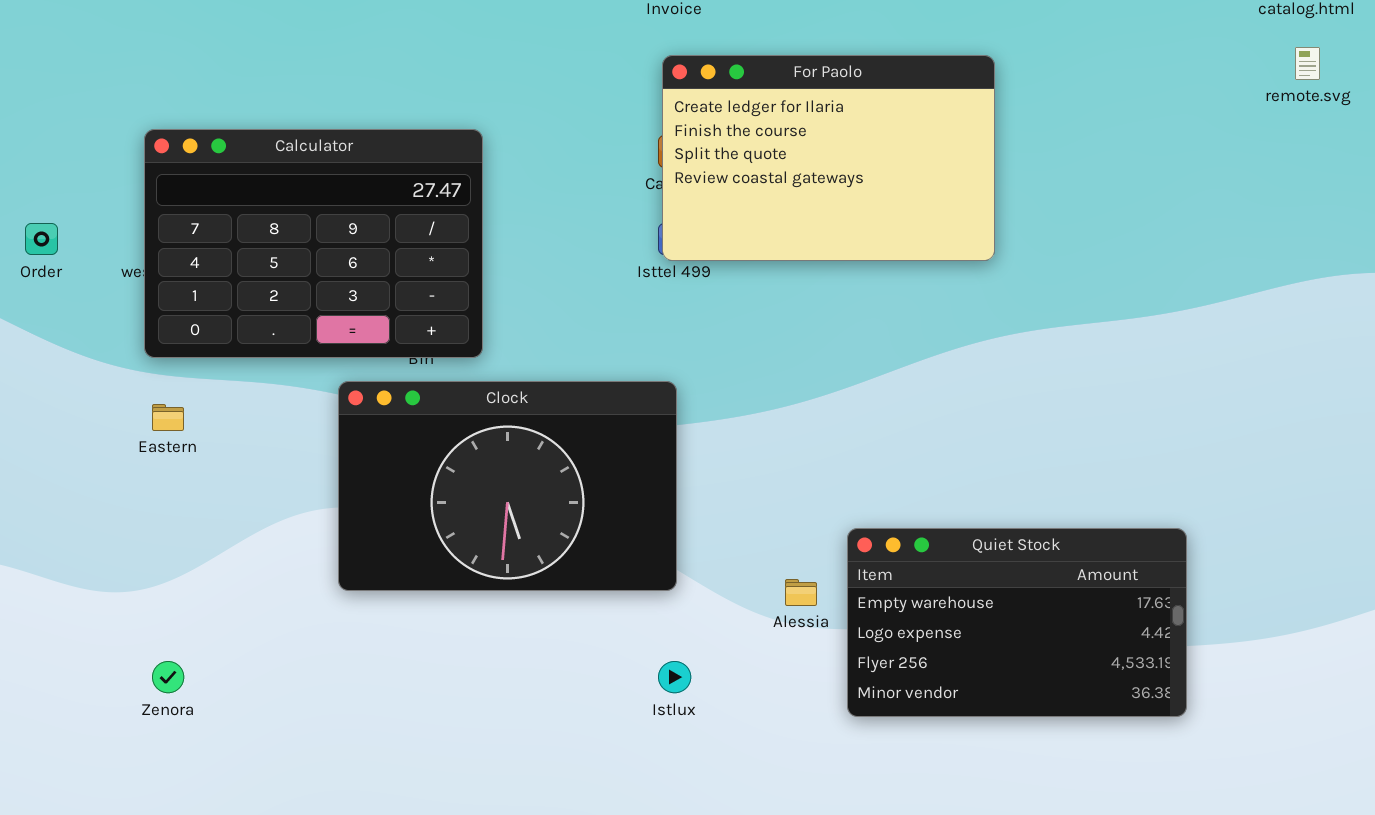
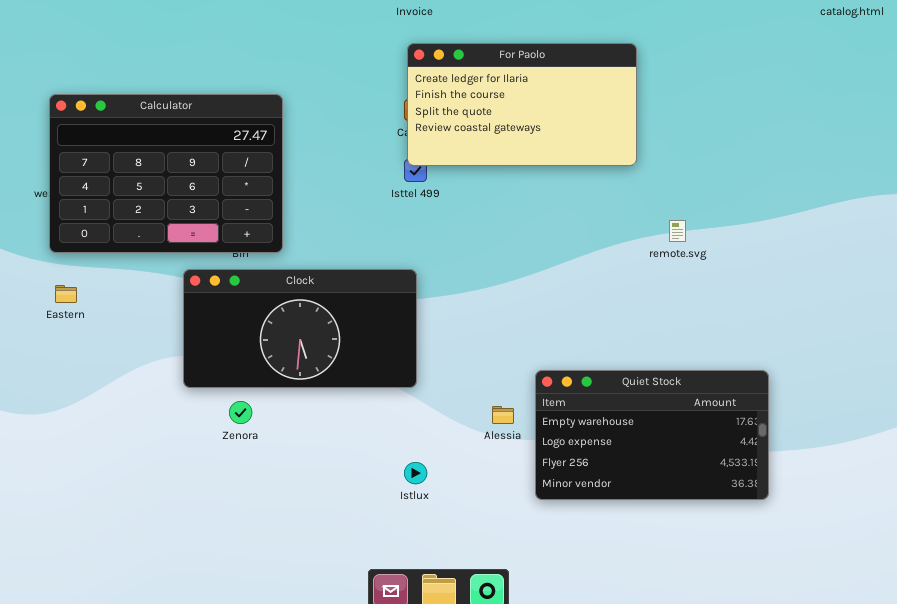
remote.svg: [1295,47,1320,80] -> [669,220,686,242], moved
For Paolo: [662,55,995,261] -> [407,43,637,166], resized
Clock: [338,381,677,591] -> [183,269,417,388], resized
Zenora: [152,661,184,693] -> [229,401,252,424], moved

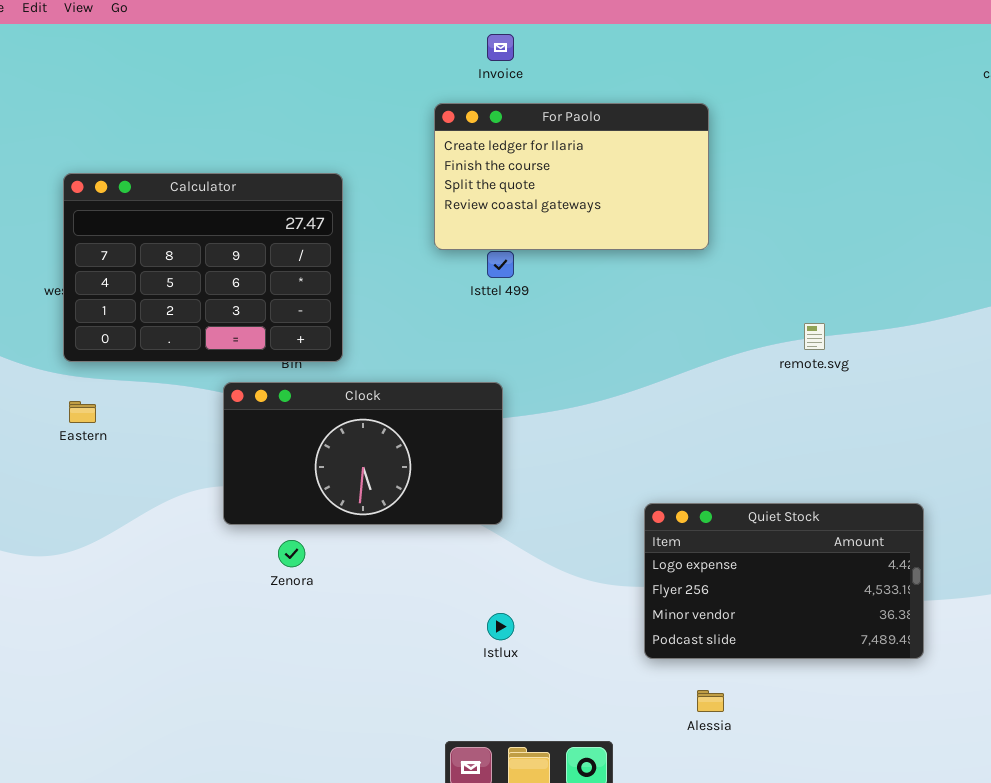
For Paolo: [407,43,637,166] -> [434,103,709,250], moved
Quiet Stock: [535,370,769,500] -> [644,503,924,659], scrolled down 1 row
Alessia: [492,406,514,424] -> [697,690,724,712], moved

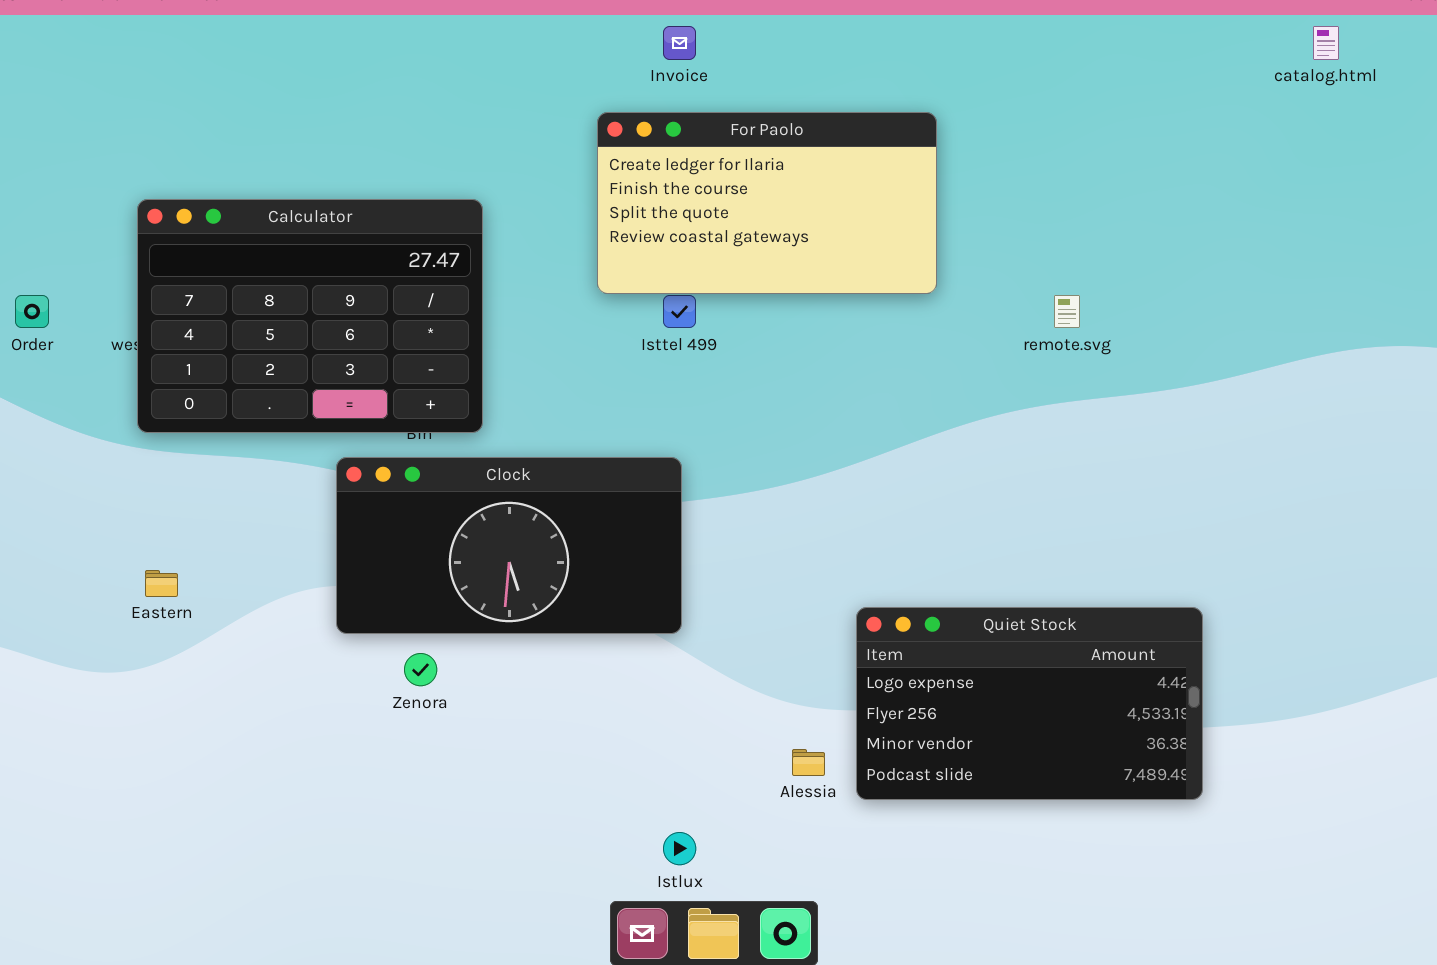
remote.svg: [804,323,825,350] -> [1054,295,1080,328], moved
Eastern: [69,401,96,423] -> [145,570,178,597], moved
Istlux: [487,613,514,640] -> [663,832,696,865], moved
Alessia: [697,690,724,712] -> [792,749,825,776], moved

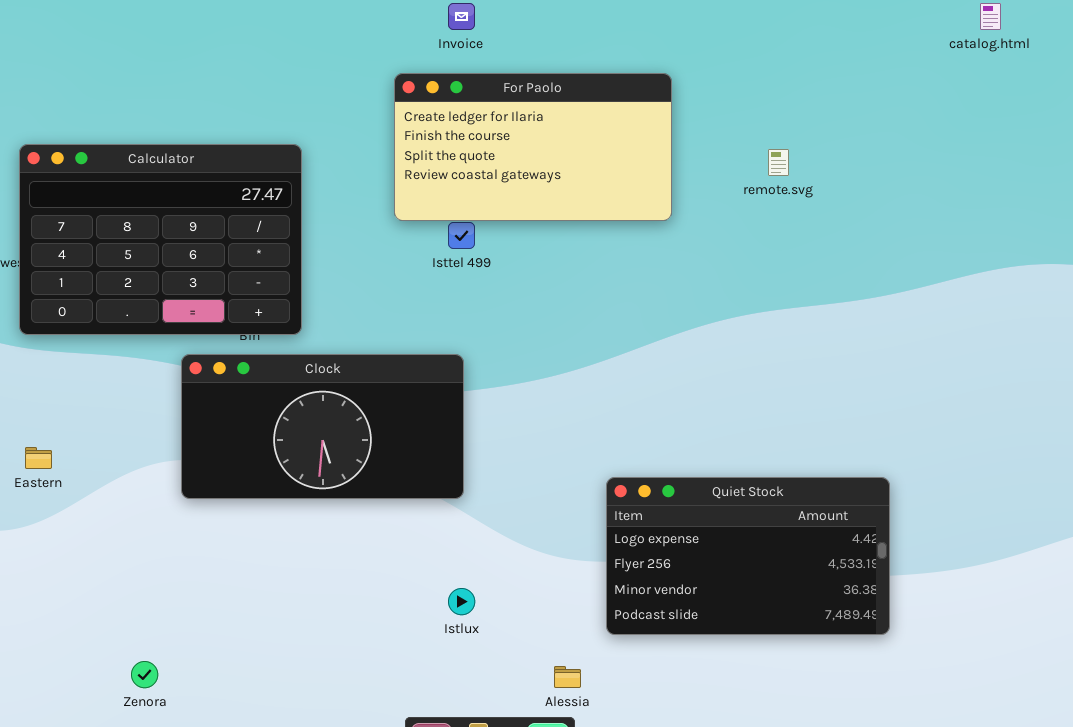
remote.svg: [1054,295,1080,328] -> [768,149,789,176], moved
Zenora: [404,653,437,686] -> [131,661,158,688], moved
Alessia: [792,749,825,776] -> [554,666,581,688], moved
Istlux: [663,832,696,865] -> [448,588,475,615], moved

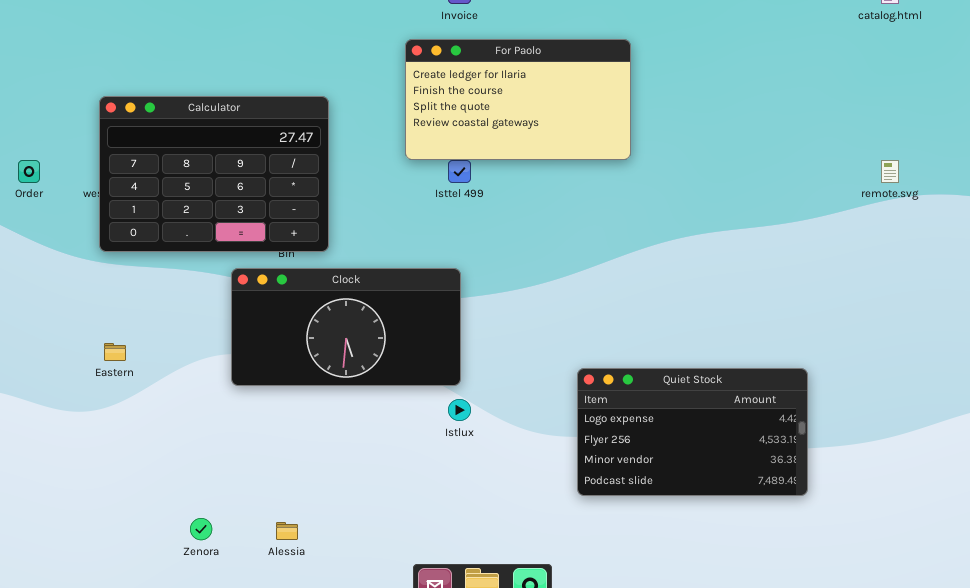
remote.svg: [768,149,789,176] -> [881,160,899,183], moved
Istlux: [448,588,475,615] -> [448,399,471,421], moved
Alessia: [554,666,581,688] -> [276,522,298,540], moved

